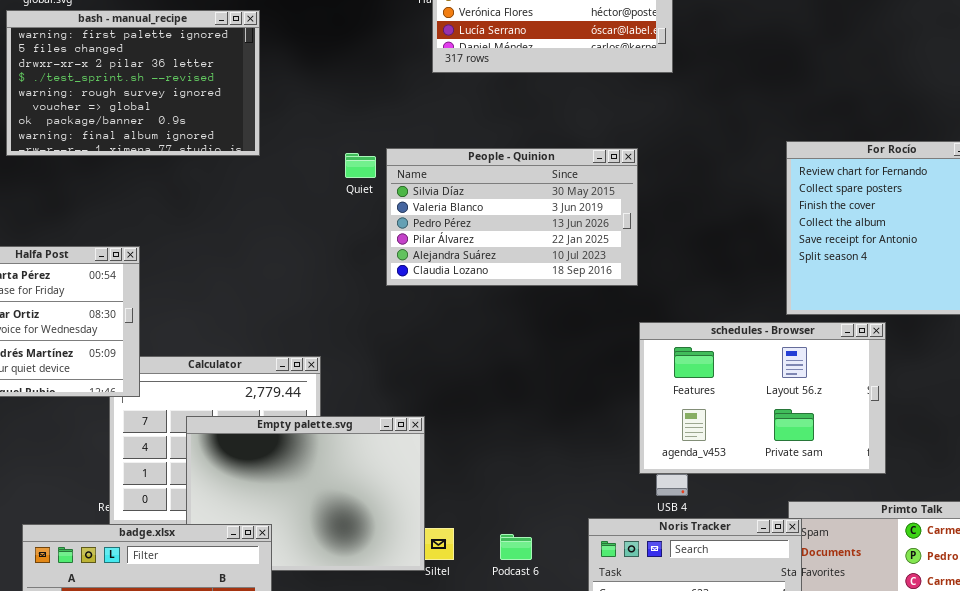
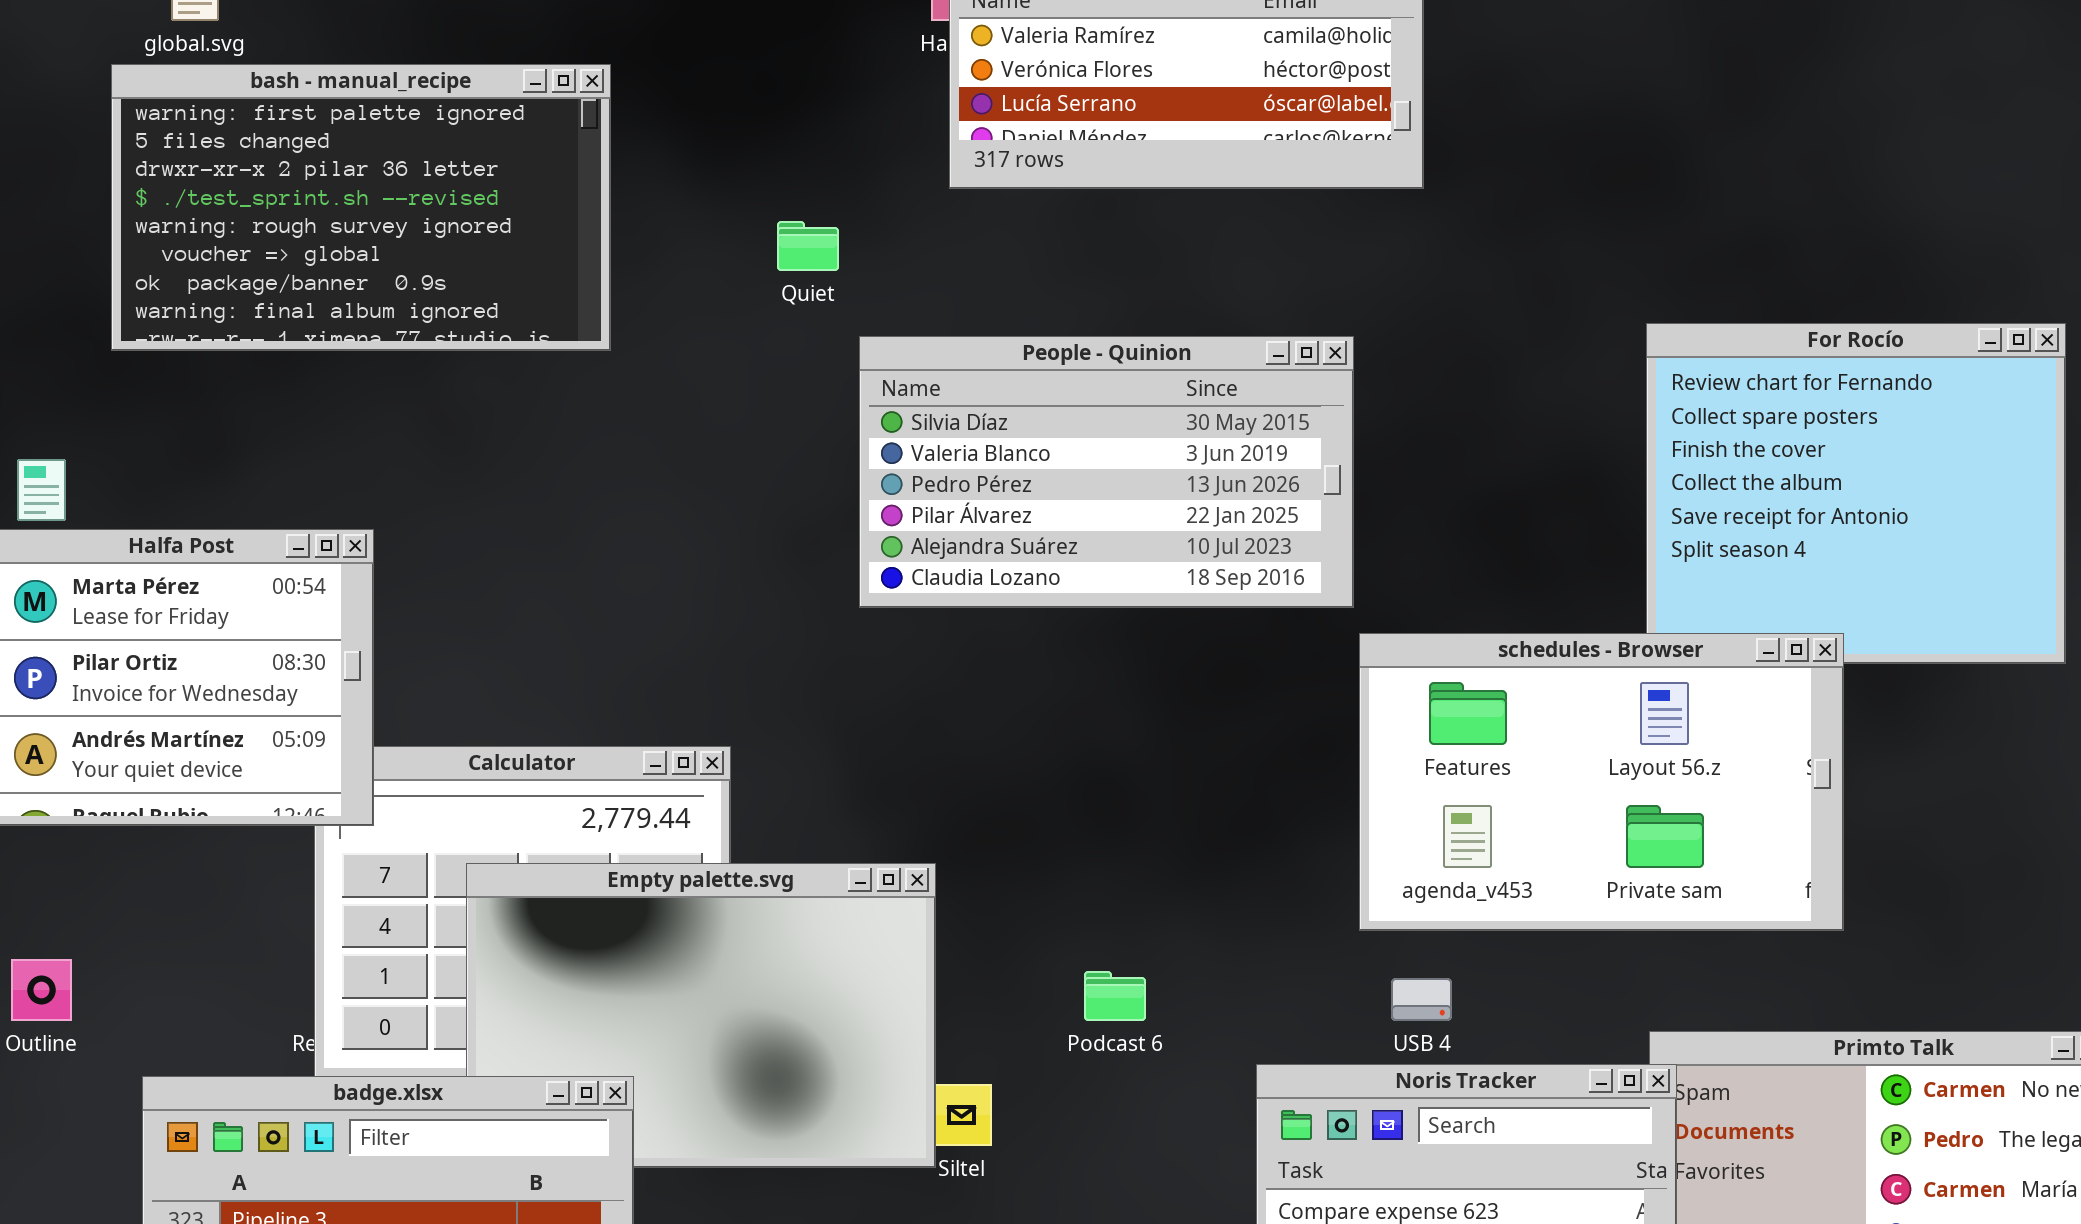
Quiet: [345,153,376,178] -> [777,221,839,271], moved
schedules - Browser: [639,322,886,474] -> [1359,633,1844,931], moved
Podcast 6: [500,534,532,560] -> [1084,971,1146,1021], moved

